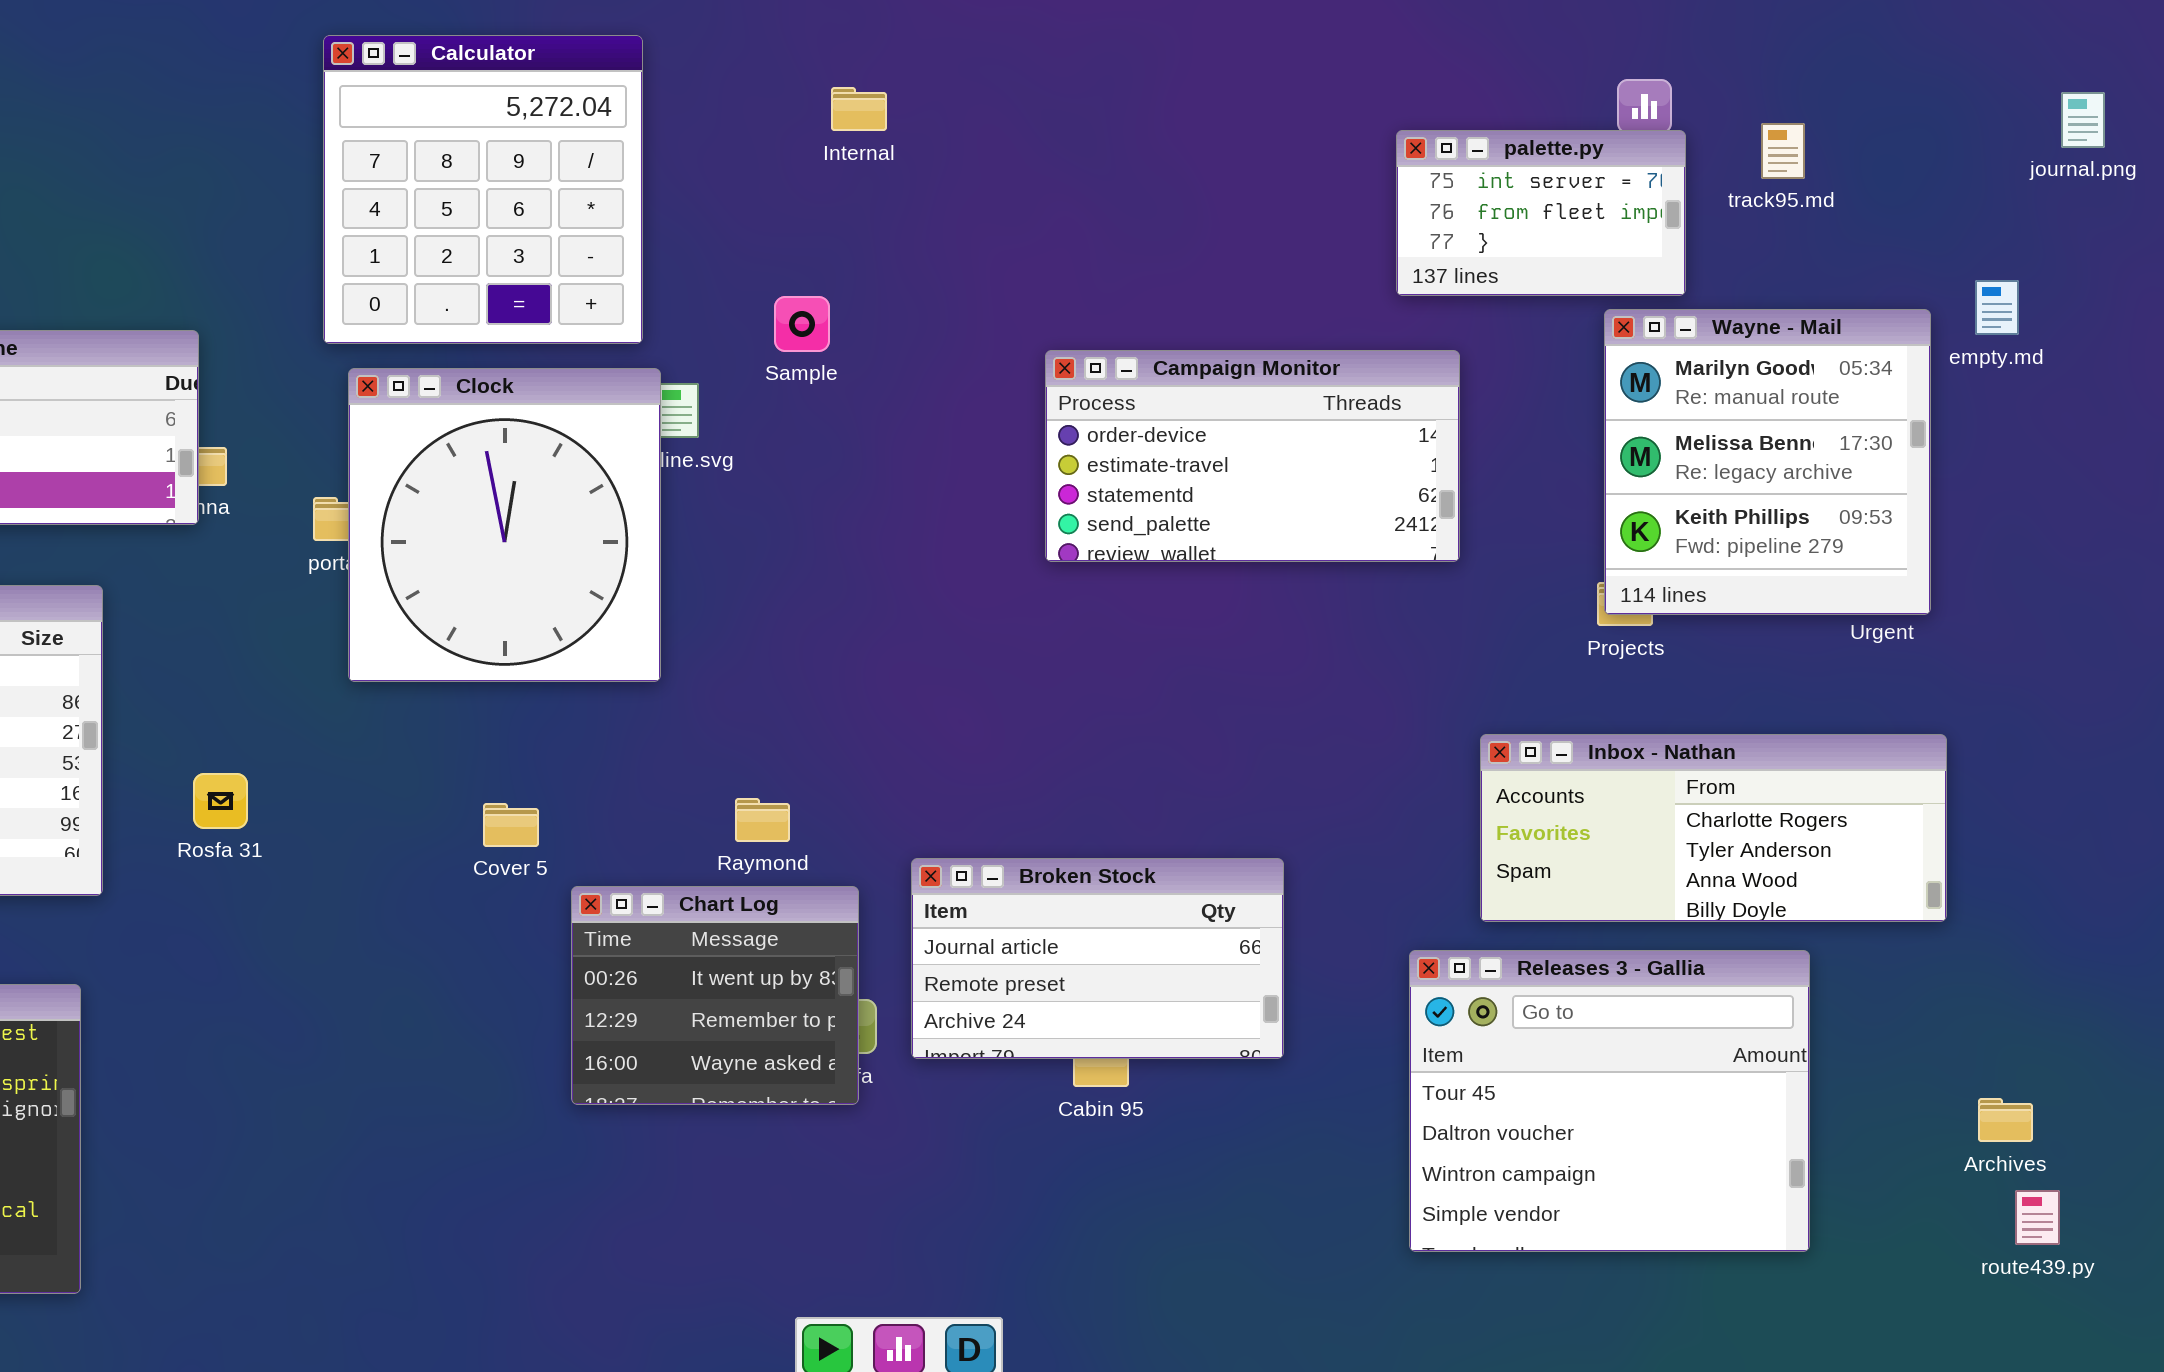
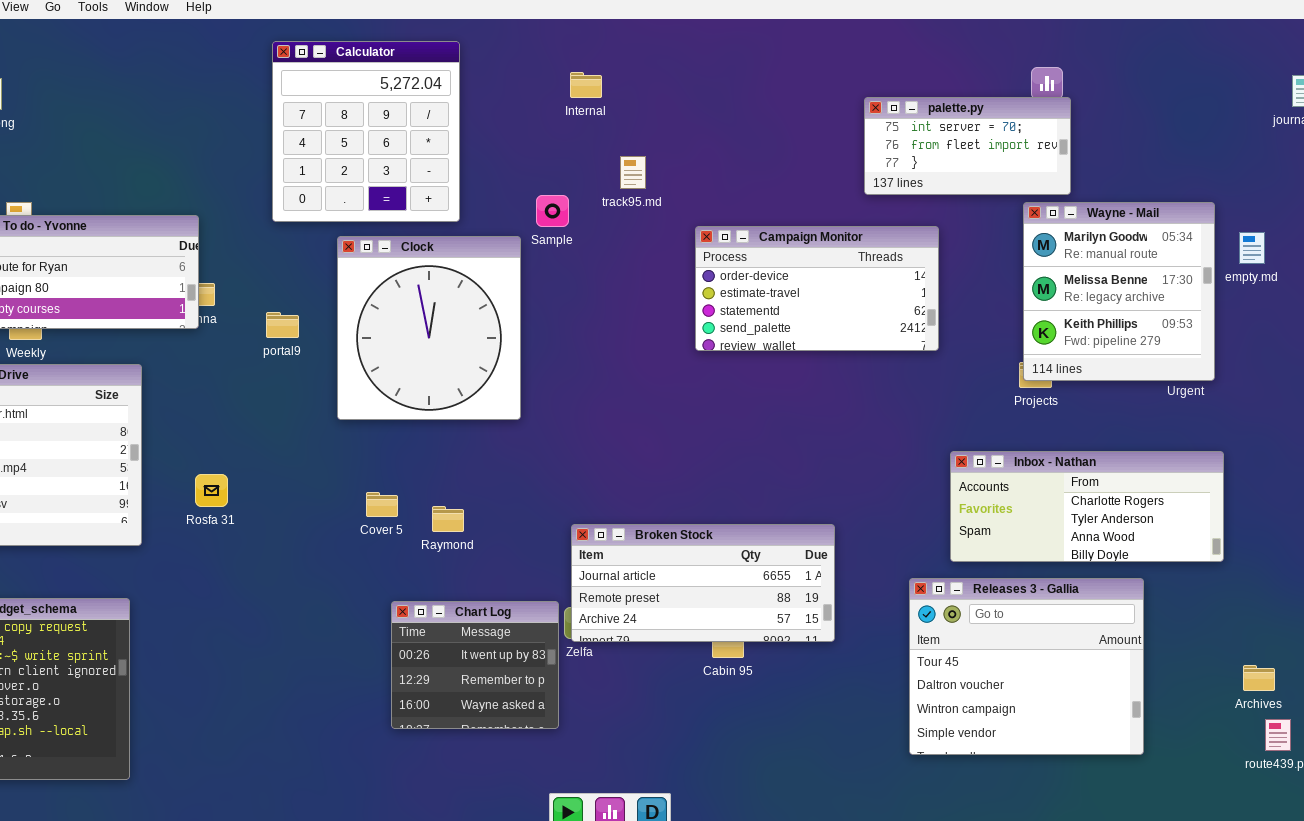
track95.md: [1761,123,1805,179] -> [620,156,646,189], moved
palette.py: [1396,130,1686,296] -> [864,97,1071,195], resized
empty.md: [1975,280,2019,335] -> [1239,232,1265,264], moved
Clock: [348,368,661,682] -> [337,236,521,420], moved
Raymond: [735,798,790,842] -> [432,506,464,532], moved
Broken Stock: [911,858,1284,1059] -> [571,524,835,642], resized
Chart Log: [571,886,859,1105] -> [391,601,559,729], moved

